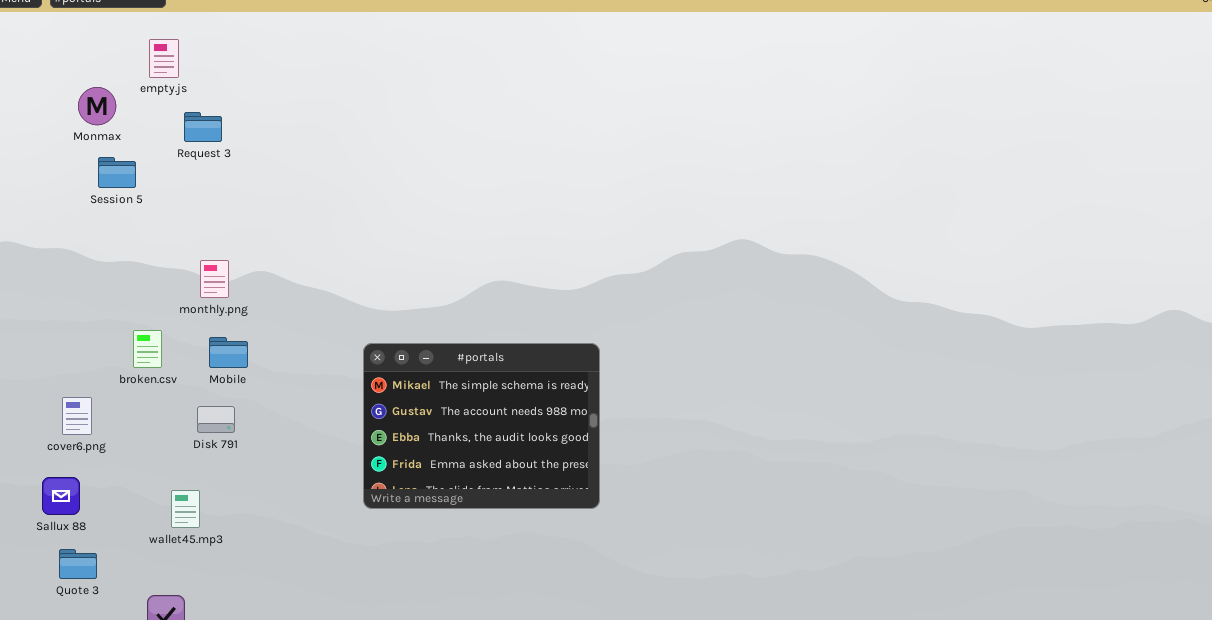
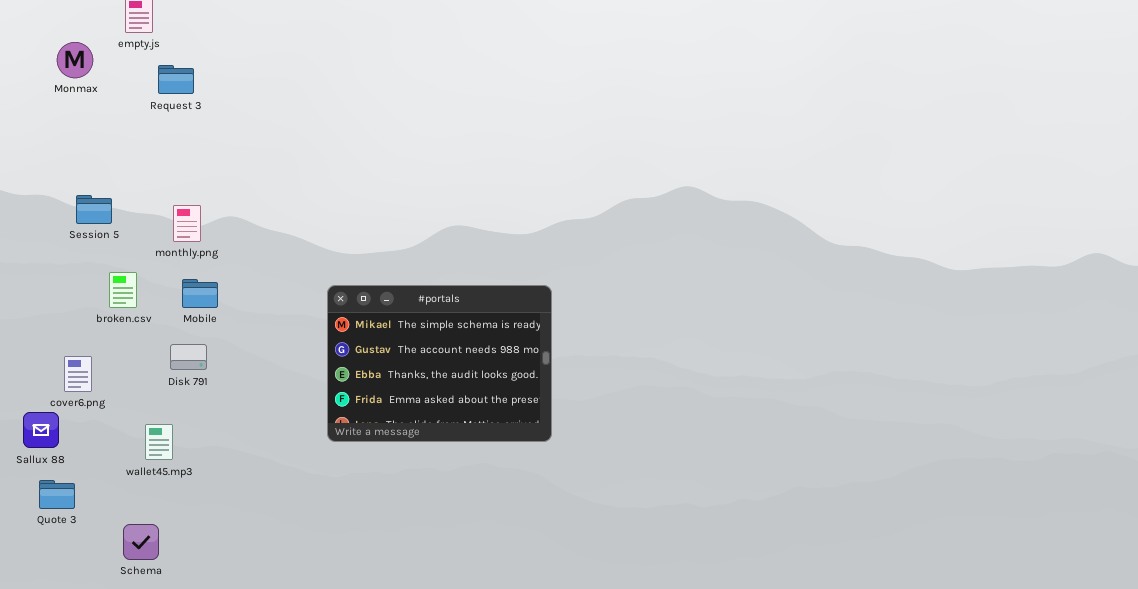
Session 5: [98,157,136,188] -> [76,195,112,224], moved
cover6.png: [62,397,92,435] -> [64,356,92,392], moved

